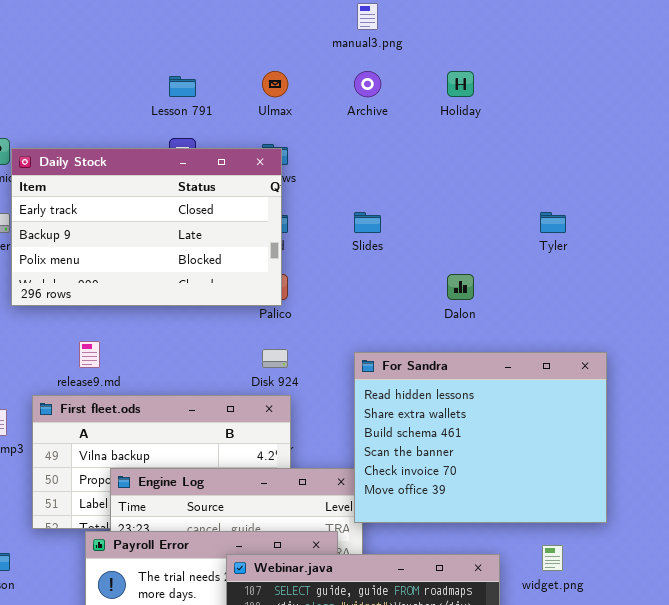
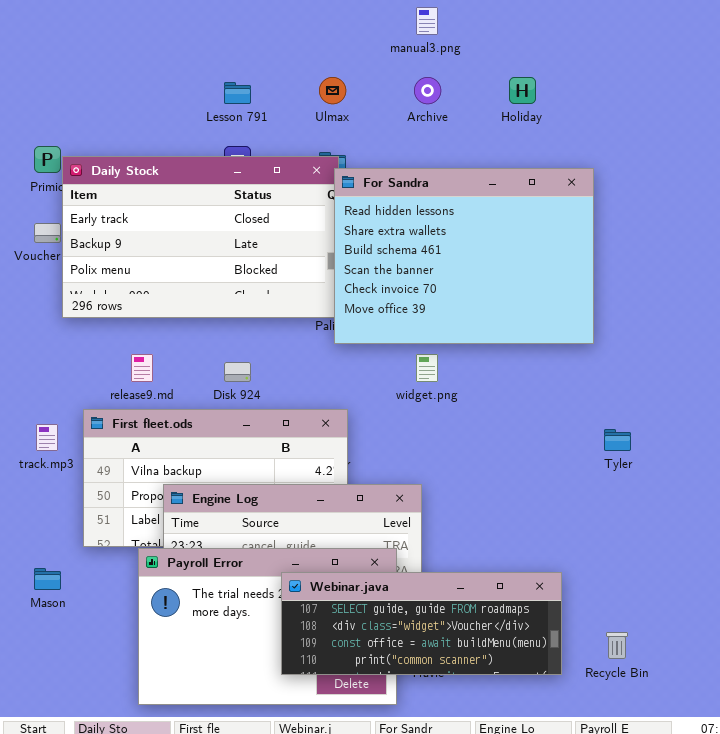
Tyler: [540,212,566,233] -> [604,429,631,451], moved
Disk 924: [262,349,288,368] -> [224,362,251,382], moved
For Sandra: [354,352,607,523] -> [334,168,594,344], moved
widget.png: [542,545,563,571] -> [416,354,438,382], moved

